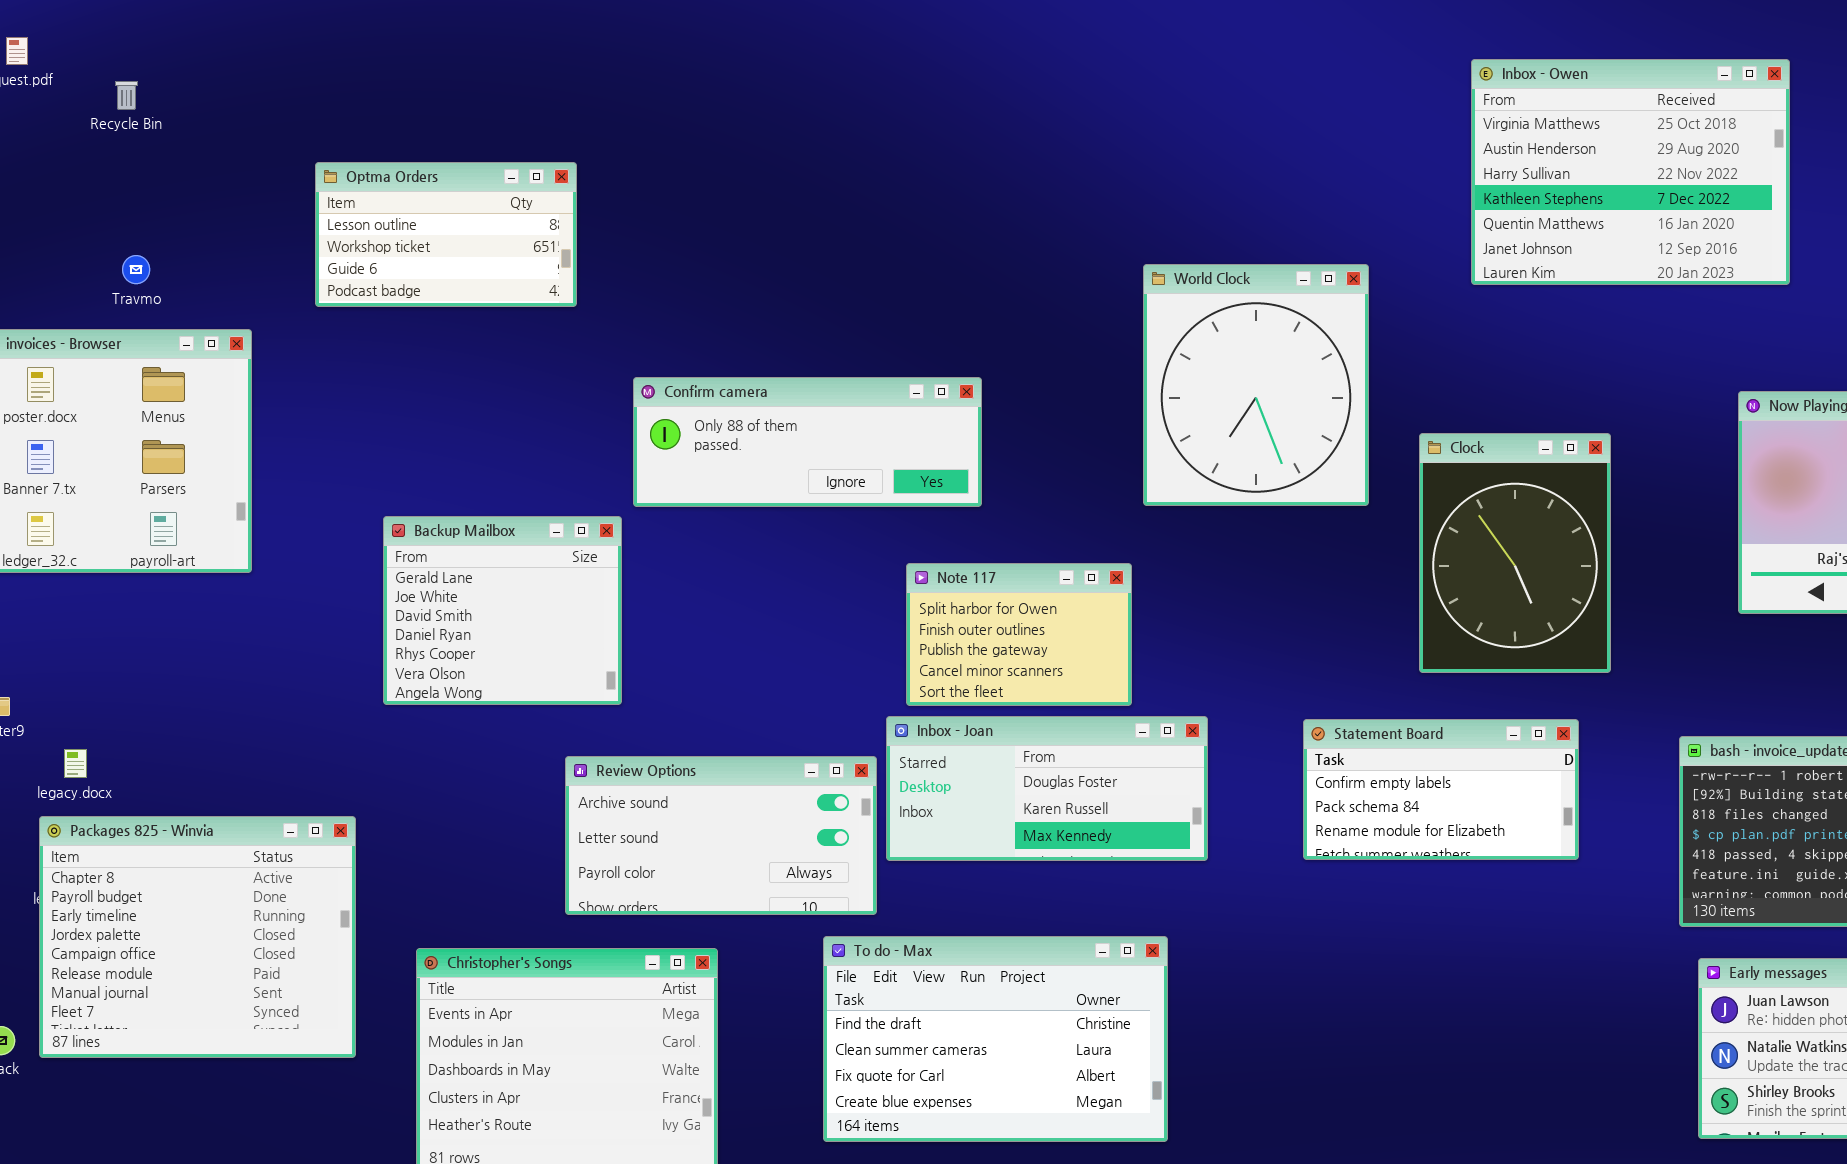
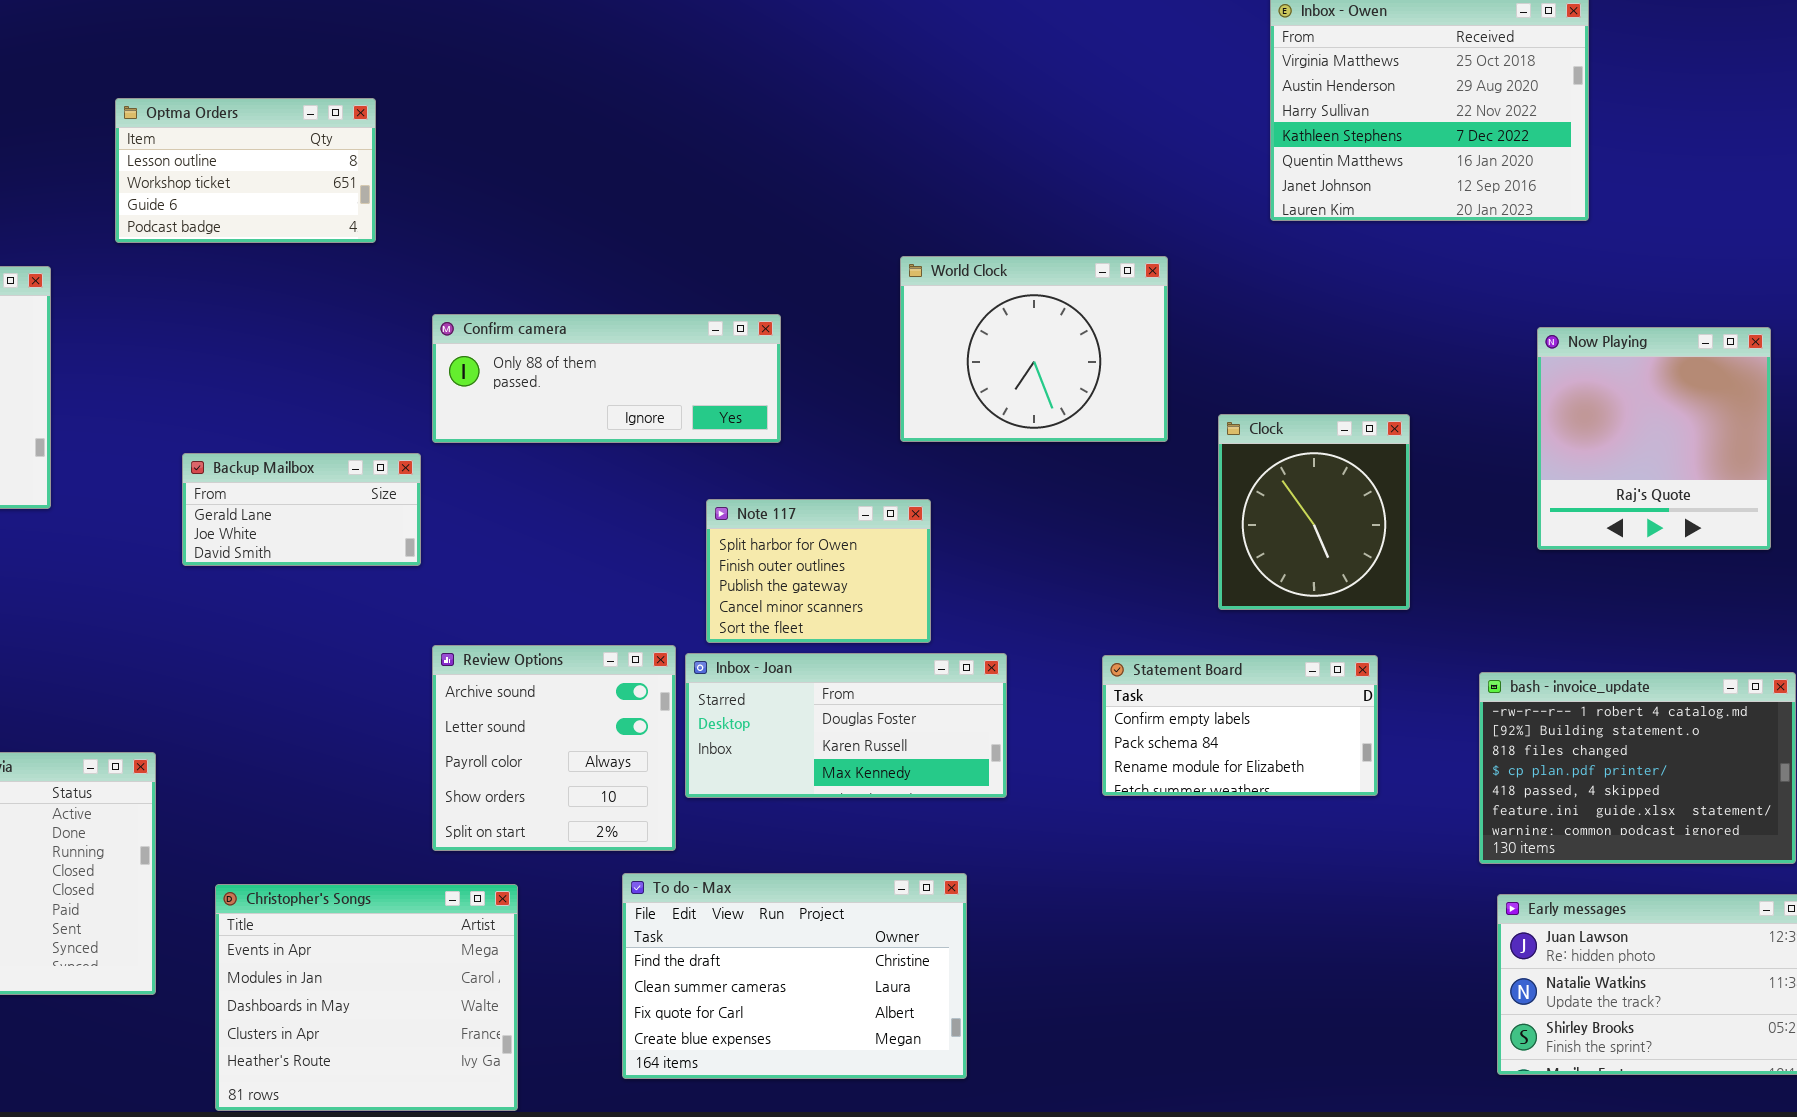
World Clock: [1143,264,1369,506] -> [900,256,1168,442], resized
Clock: [1419,433,1611,673] -> [1218,414,1410,610], resized
Backup Mailbox: [383,516,622,705] -> [182,453,421,566], resized
Review Options: [565,756,877,915] -> [432,645,676,851], resized

